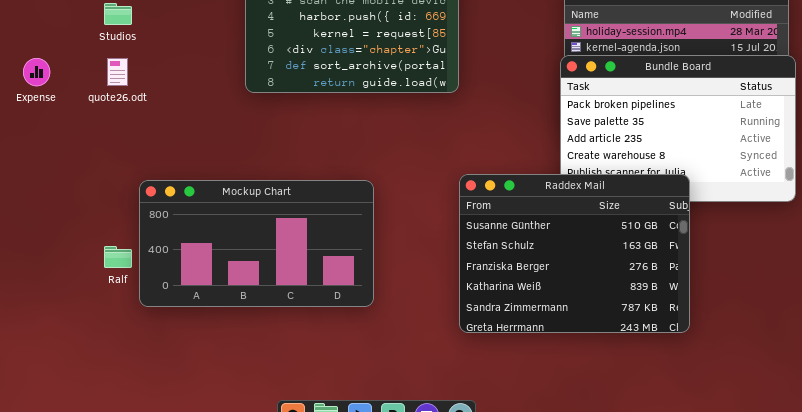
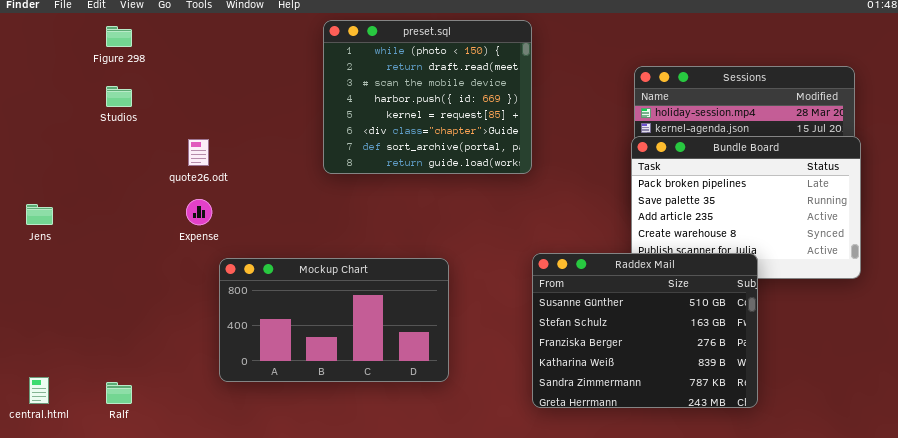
Studios: [104,3,132,25] -> [106,86,132,107], moved
Expense: [23,58,50,86] -> [186,199,212,225], moved
Ralf: [104,246,132,268] -> [106,382,132,404], moved

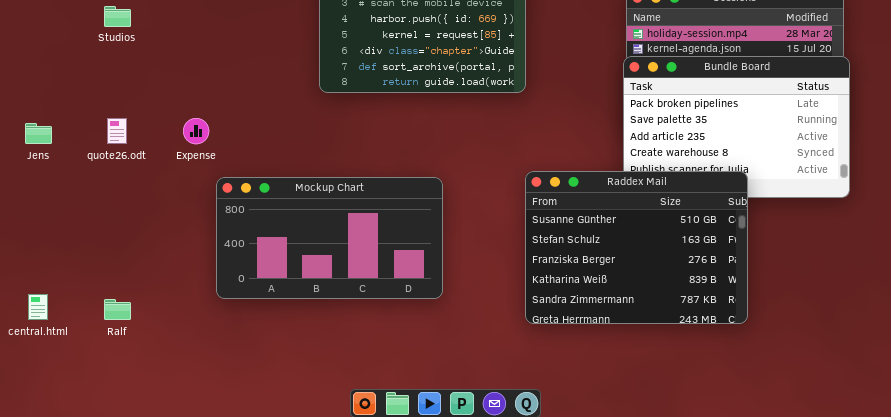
quote26.odt: [188,139,209,166] -> [107,118,127,144], moved

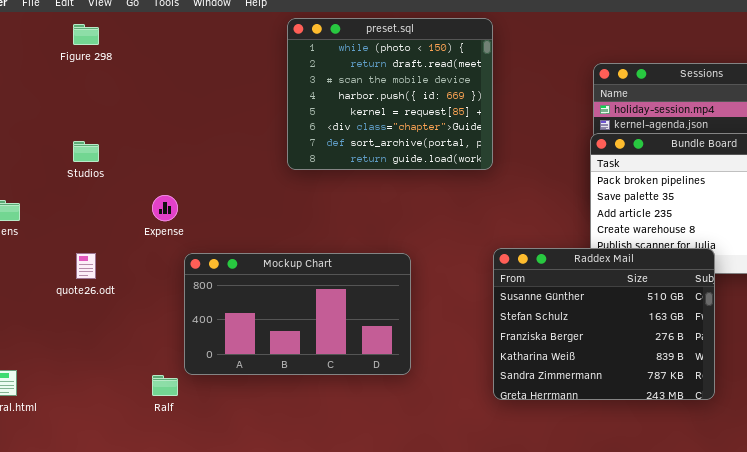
Studios: [104,6,131,27] -> [73,141,99,162], moved
quote26.odt: [107,118,127,144] -> [76,253,96,279], moved
Ralf: [104,299,131,320] -> [152,375,178,396], moved

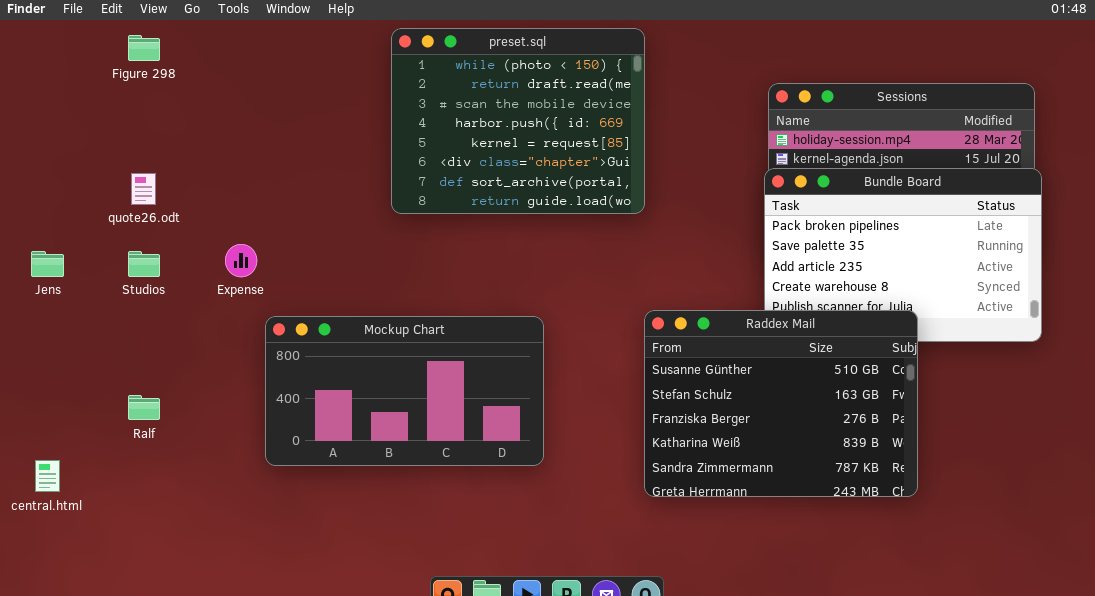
Studios: [73,141,99,162] -> [128,251,160,277], moved
quote26.odt: [76,253,96,279] -> [131,173,156,205], moved
Ralf: [152,375,178,396] -> [128,395,160,420], moved

